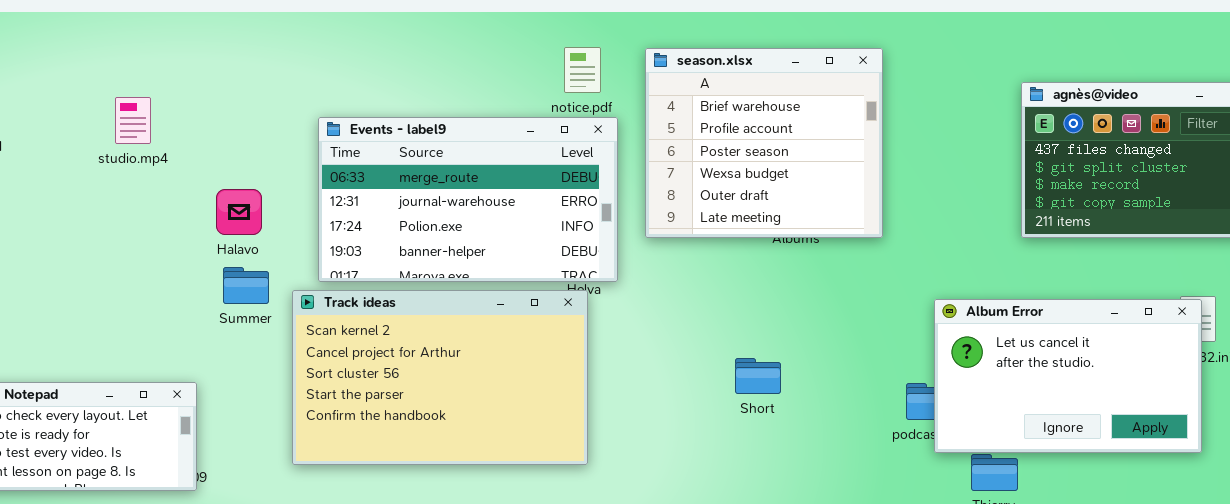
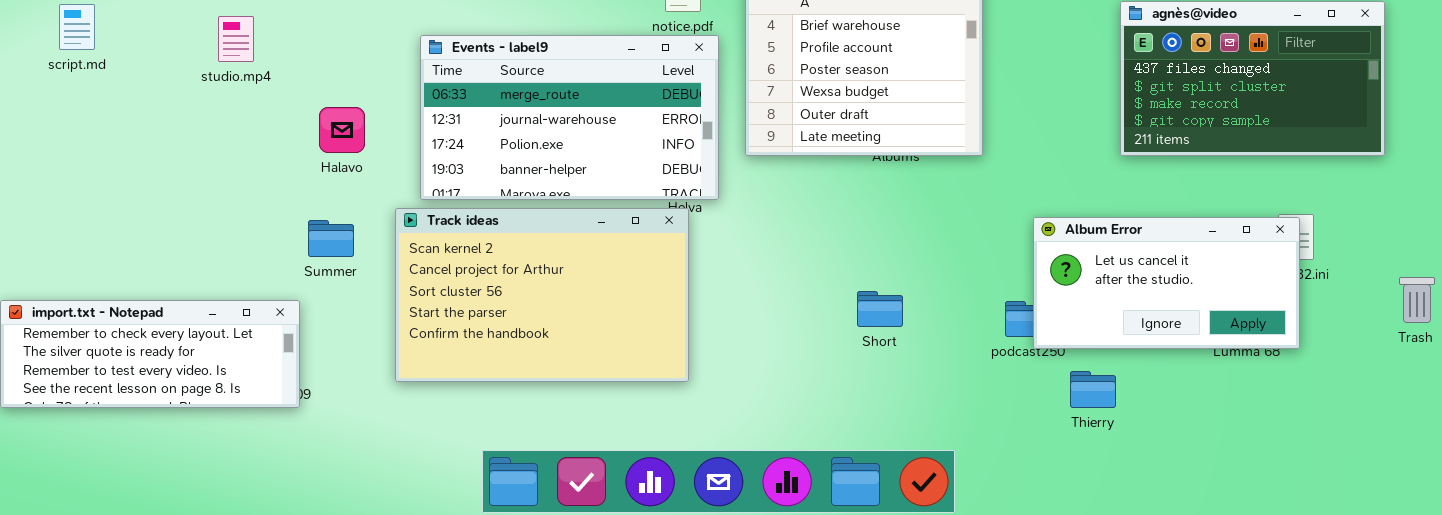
Summer: [223,267,269,304] -> [308,220,354,257], moved
Album Error: [934,299,1202,453] -> [1033,217,1300,349], resized
Short: [735,358,781,394] -> [857,291,903,327], moved

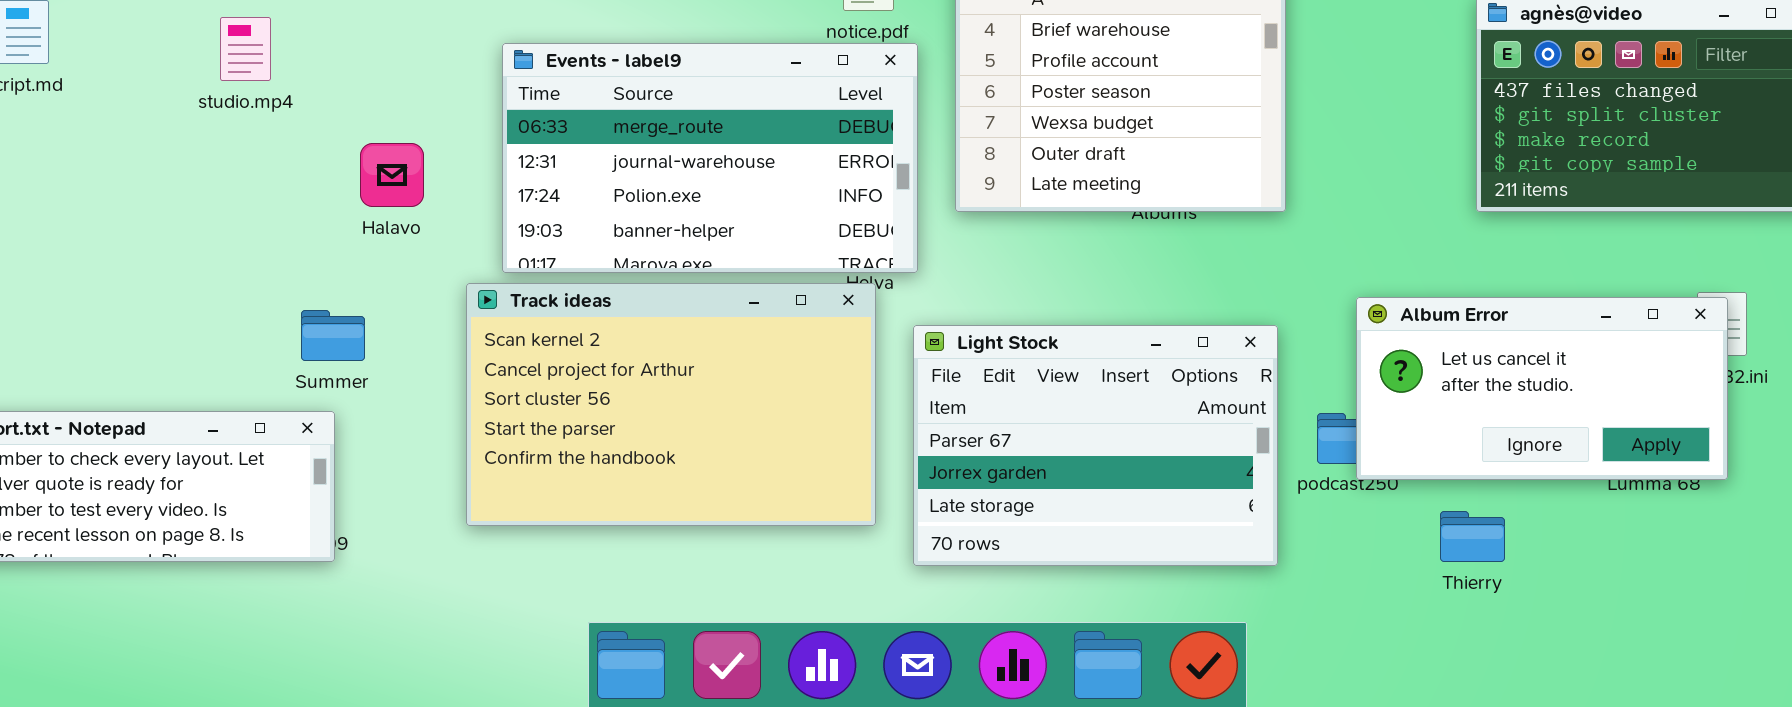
Summer: [308,220,354,257] -> [301,310,365,361], moved
Light Stock: none -> [913,325,1278,566], opened
Thierry: [1070,371,1116,408] -> [1440,511,1505,562], moved

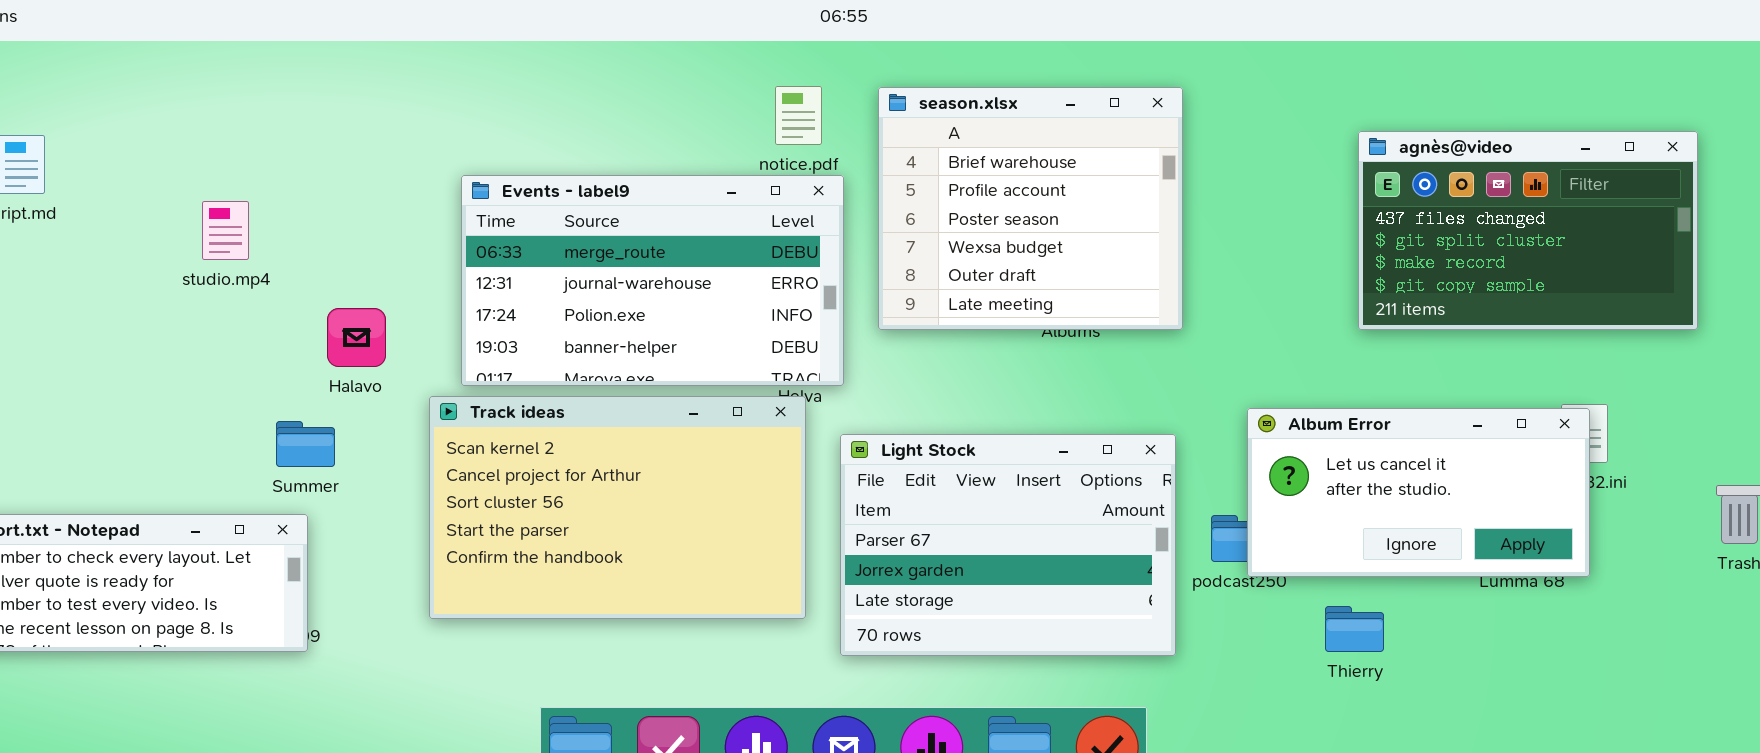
studio.mp4: [220,17,271,81] -> [202,201,249,260], moved
Halavo: [360,143,424,207] -> [327,308,386,367], moved

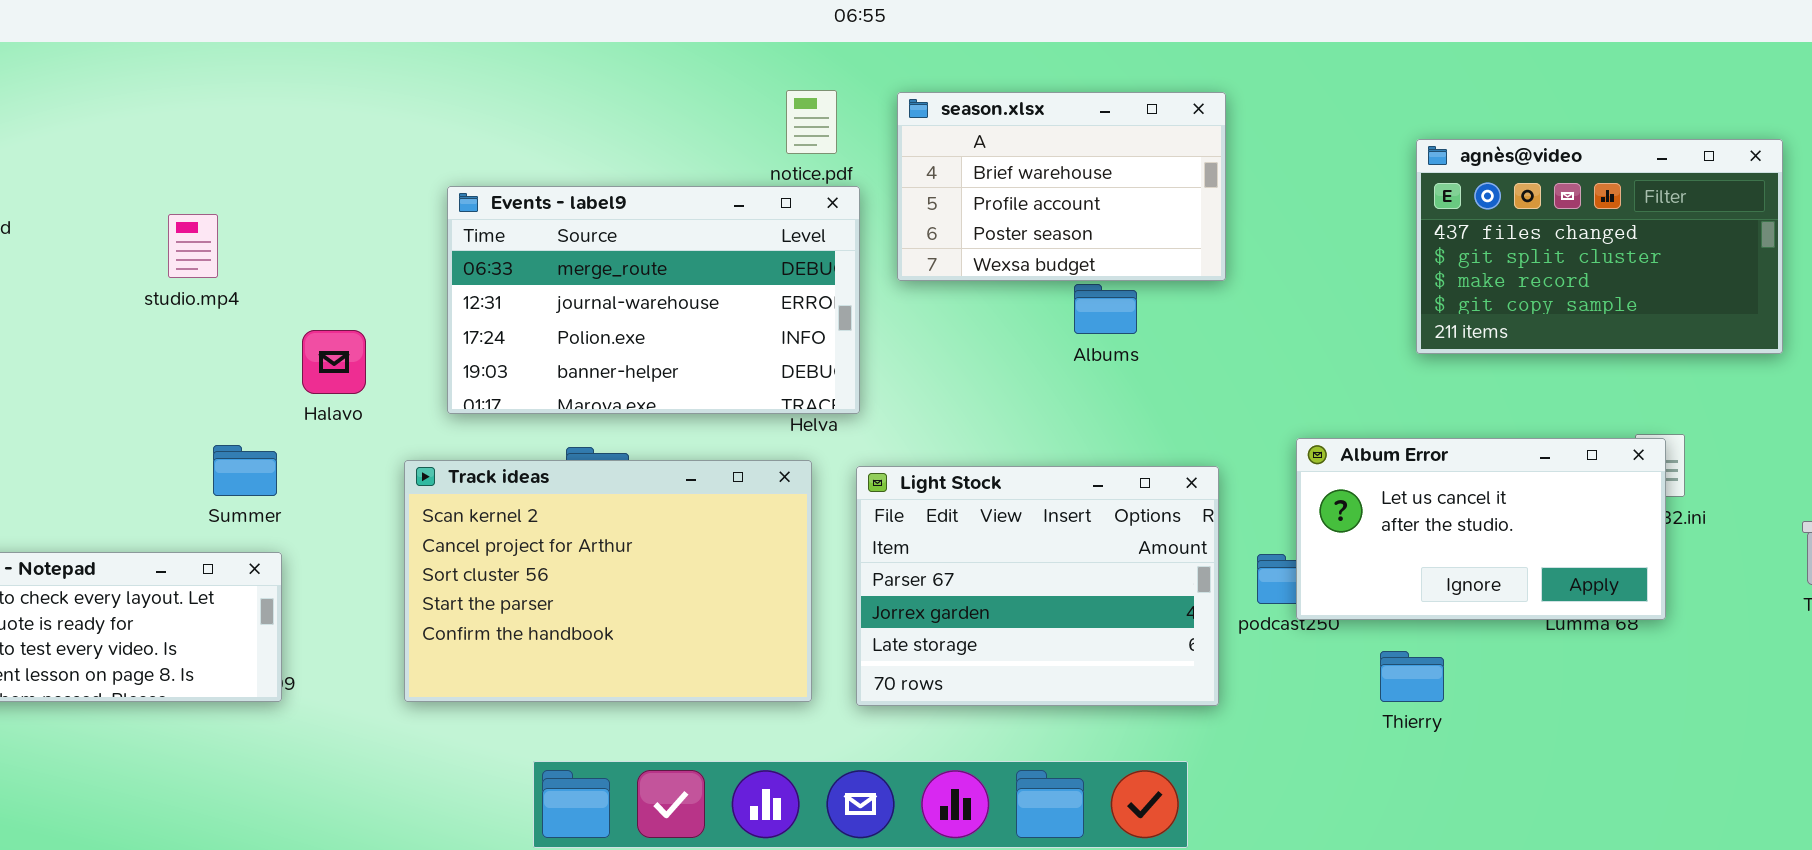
season.xlsx: [878,87,1183,330] -> [897,92,1226,281], resized
Track ideas: [429,396,806,619] -> [404,460,812,702], moved
Summer: [276,421,335,467] -> [213,445,277,496], moved

